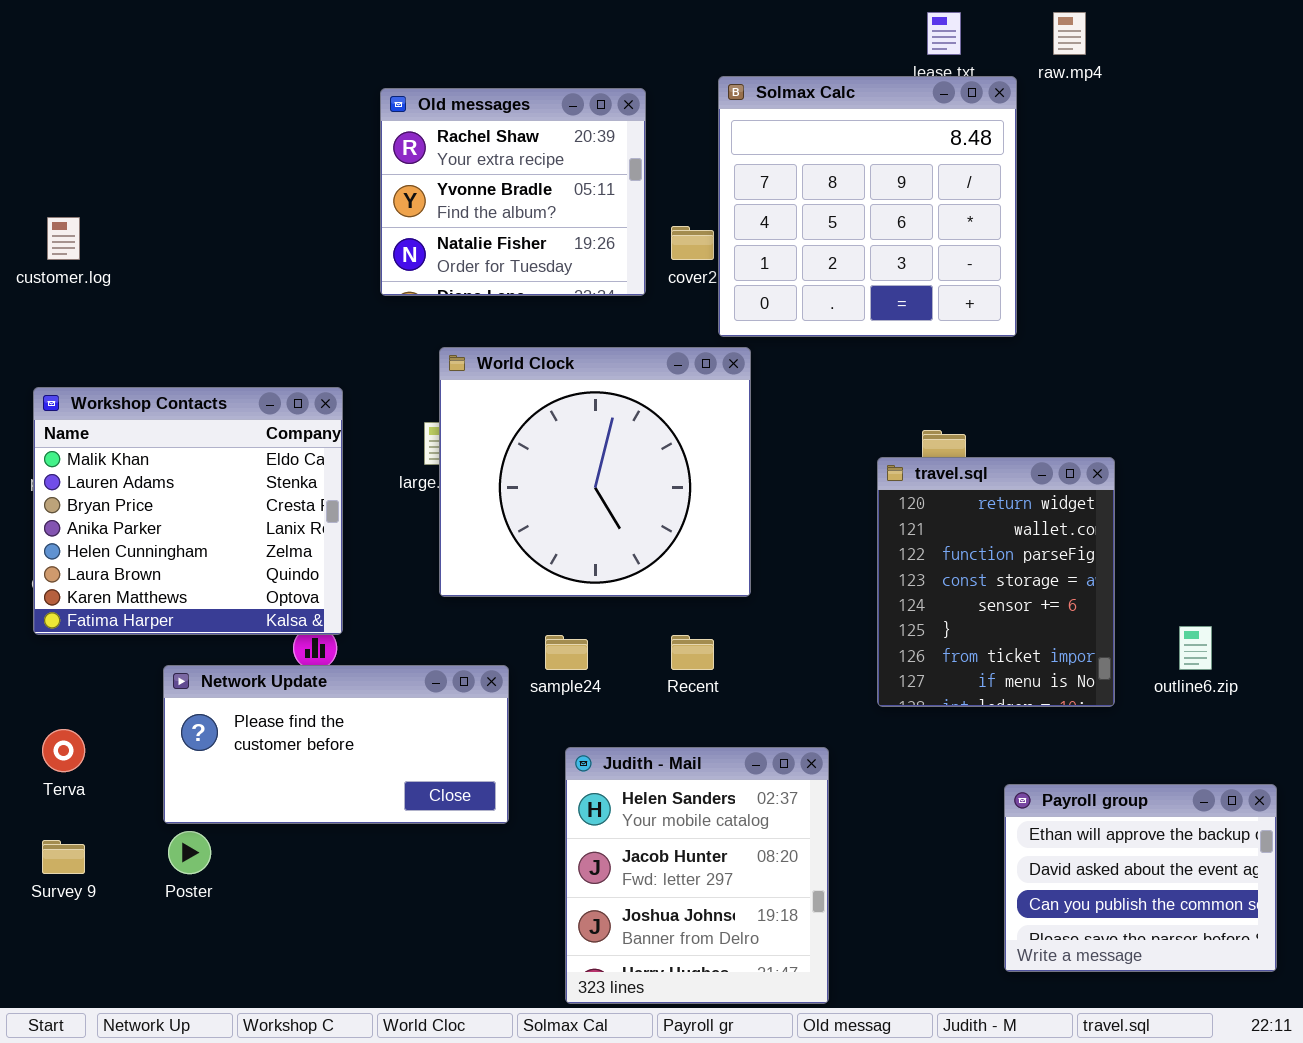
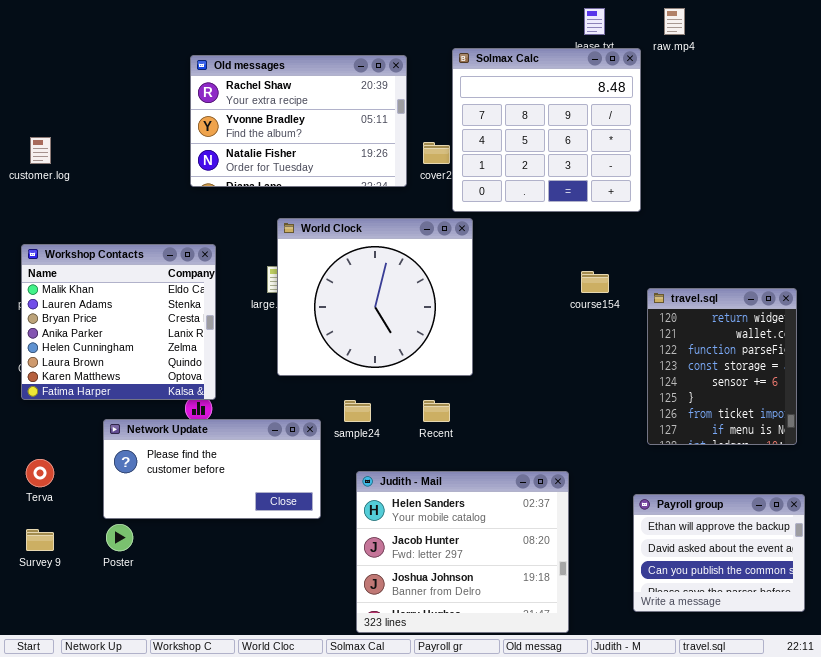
Old messages: [380,88,646,296] -> [190,55,407,187], resized
travel.sql: [877,457,1115,707] -> [647,288,797,445], moved
Judith - Mail: [565,747,829,1004] -> [356,471,569,633], resized

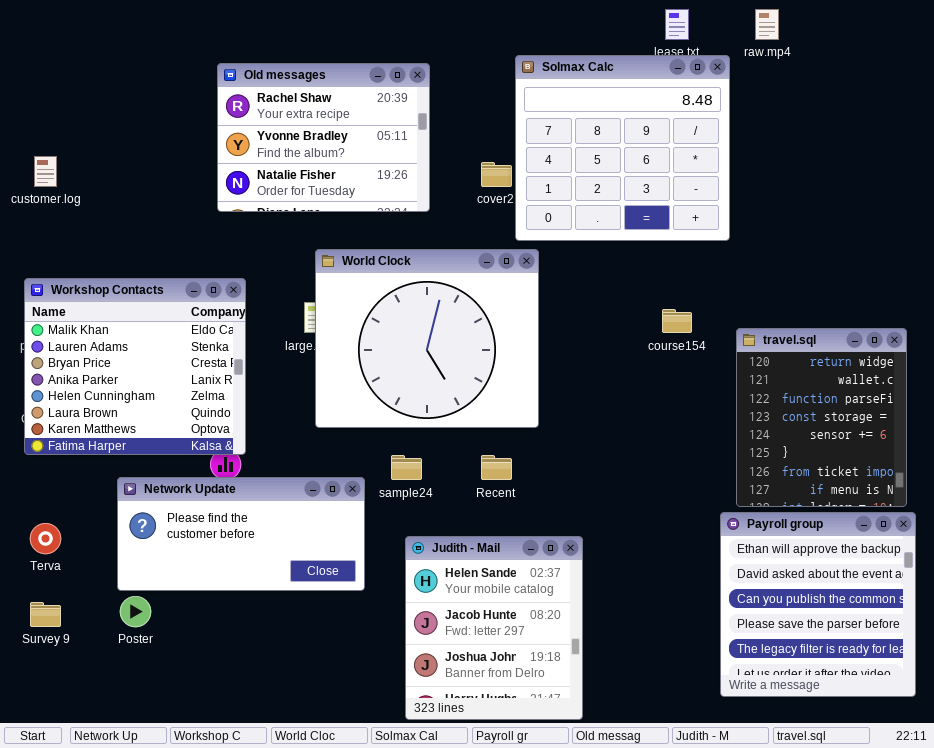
Old messages: [190,55,407,187] -> [217,63,430,212], resized
Judith - Mail: [356,471,569,633] -> [405,536,583,720], resized
Payroll group: [633,494,805,612] -> [720,512,916,697], resized

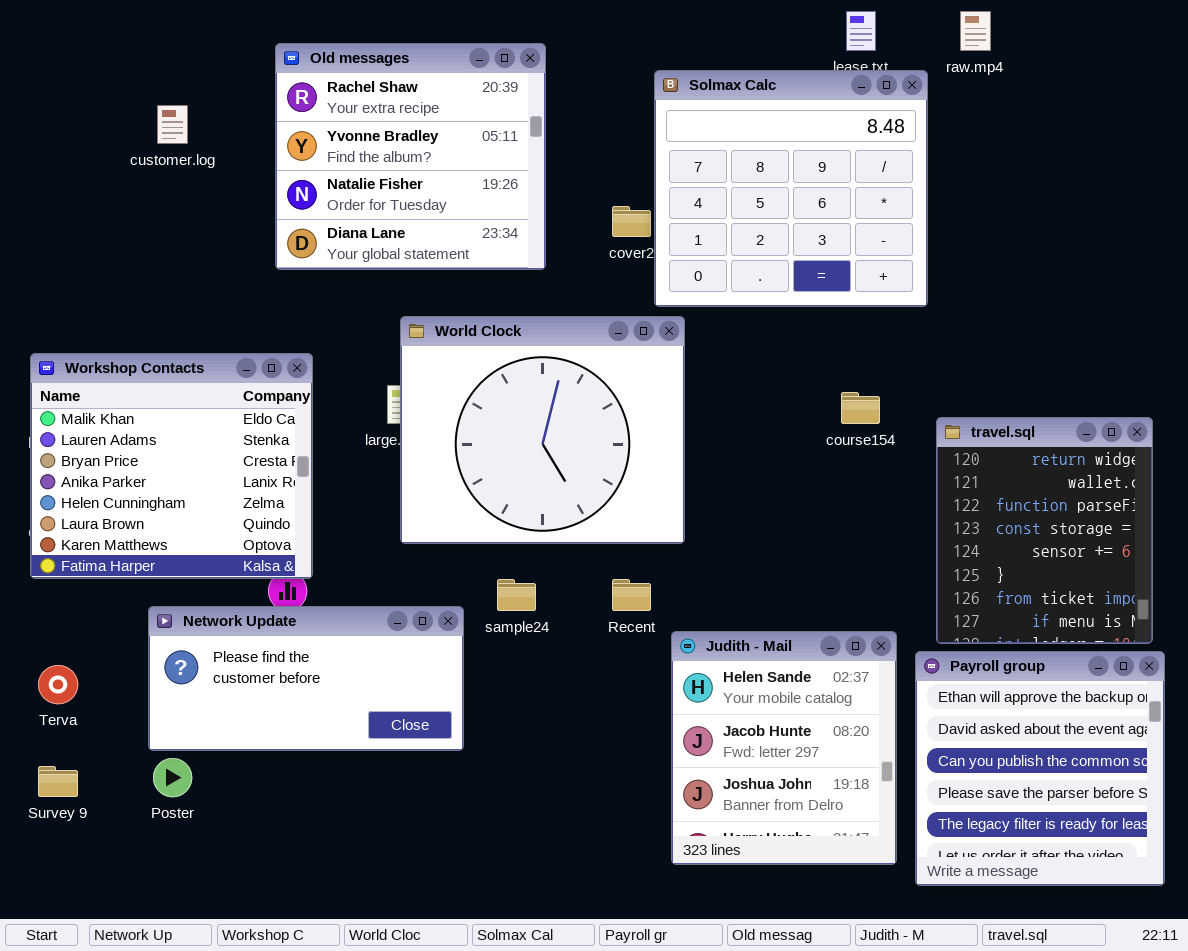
Old messages: [217,63,430,212] -> [275,43,546,270], resized
customer.log: [34,156,57,187] -> [157,105,188,144], moved
Judith - Mail: [405,536,583,720] -> [671,631,897,865], moved

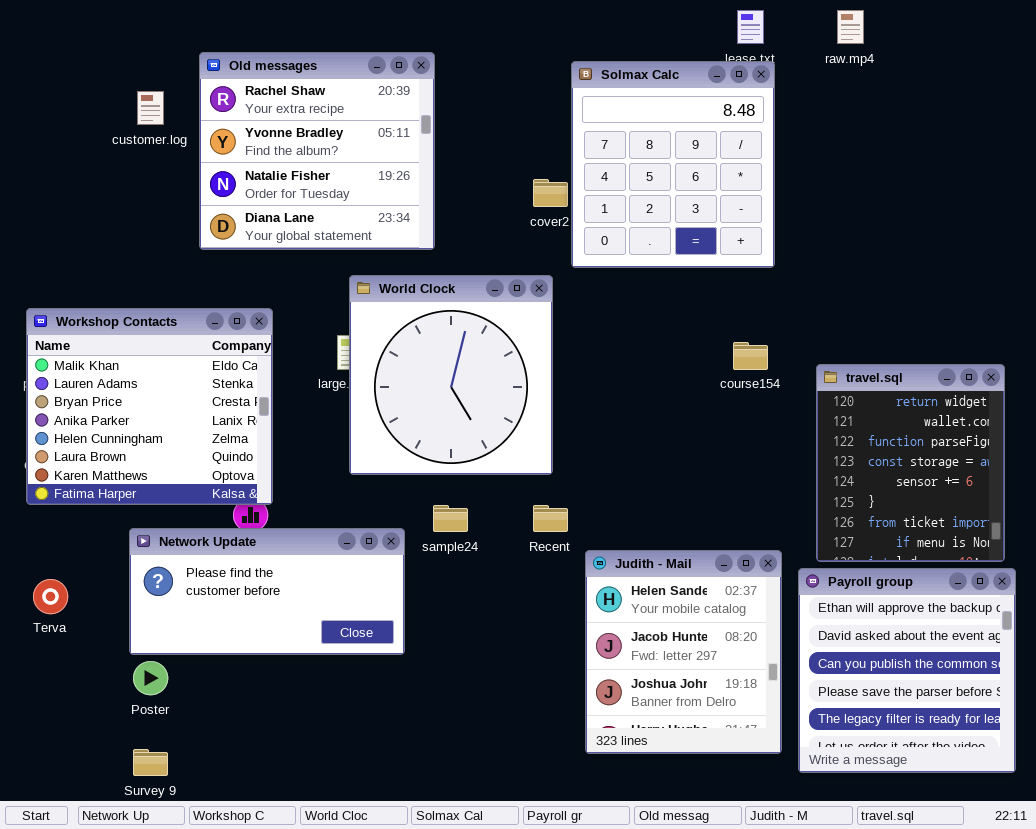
Old messages: [275,43,546,270] -> [199,52,435,250], moved
Solmax Calc: [654,70,928,307] -> [571,61,775,268], resized
World Clock: [400,316,685,544] -> [349,275,553,475], resized
Survey 9: [38,766,78,797] -> [133,749,168,776], moved

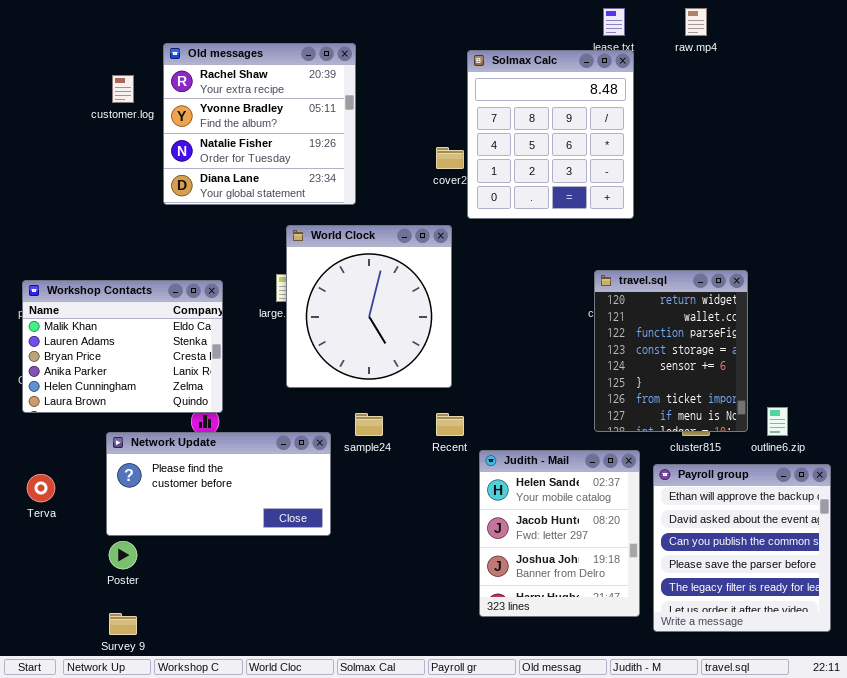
Workshop Contacts: [26,308,273,505] -> [22,280,223,413], resized
travel.sql: [816,364,1005,562] -> [594,270,748,432], moved

